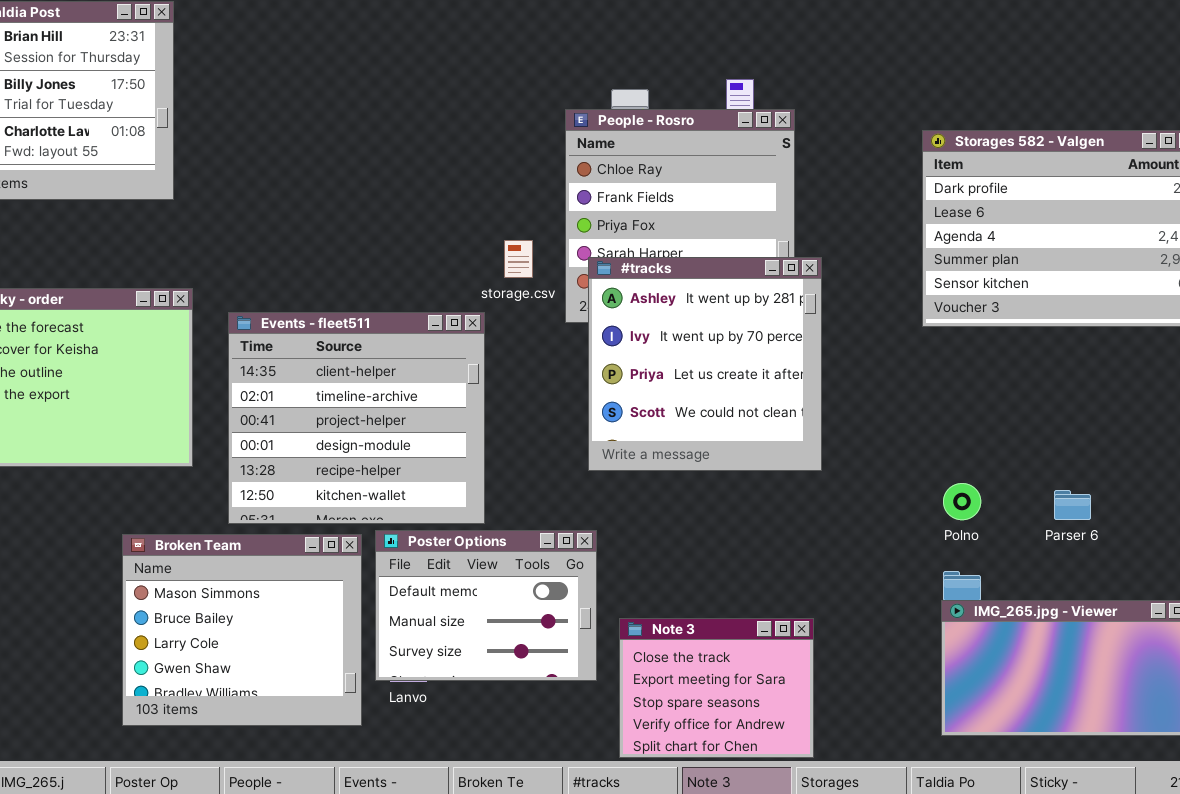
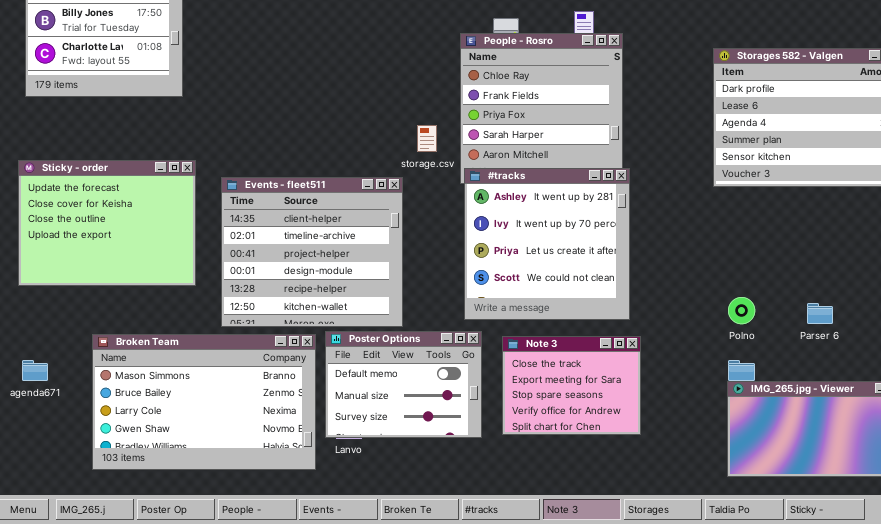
#tracks: [588,257,822,471] -> [464,168,630,320], moved
Broken Team: [122,534,362,726] -> [92,334,316,470], resized
Note 3: [619,618,814,758] -> [502,336,641,435], moved

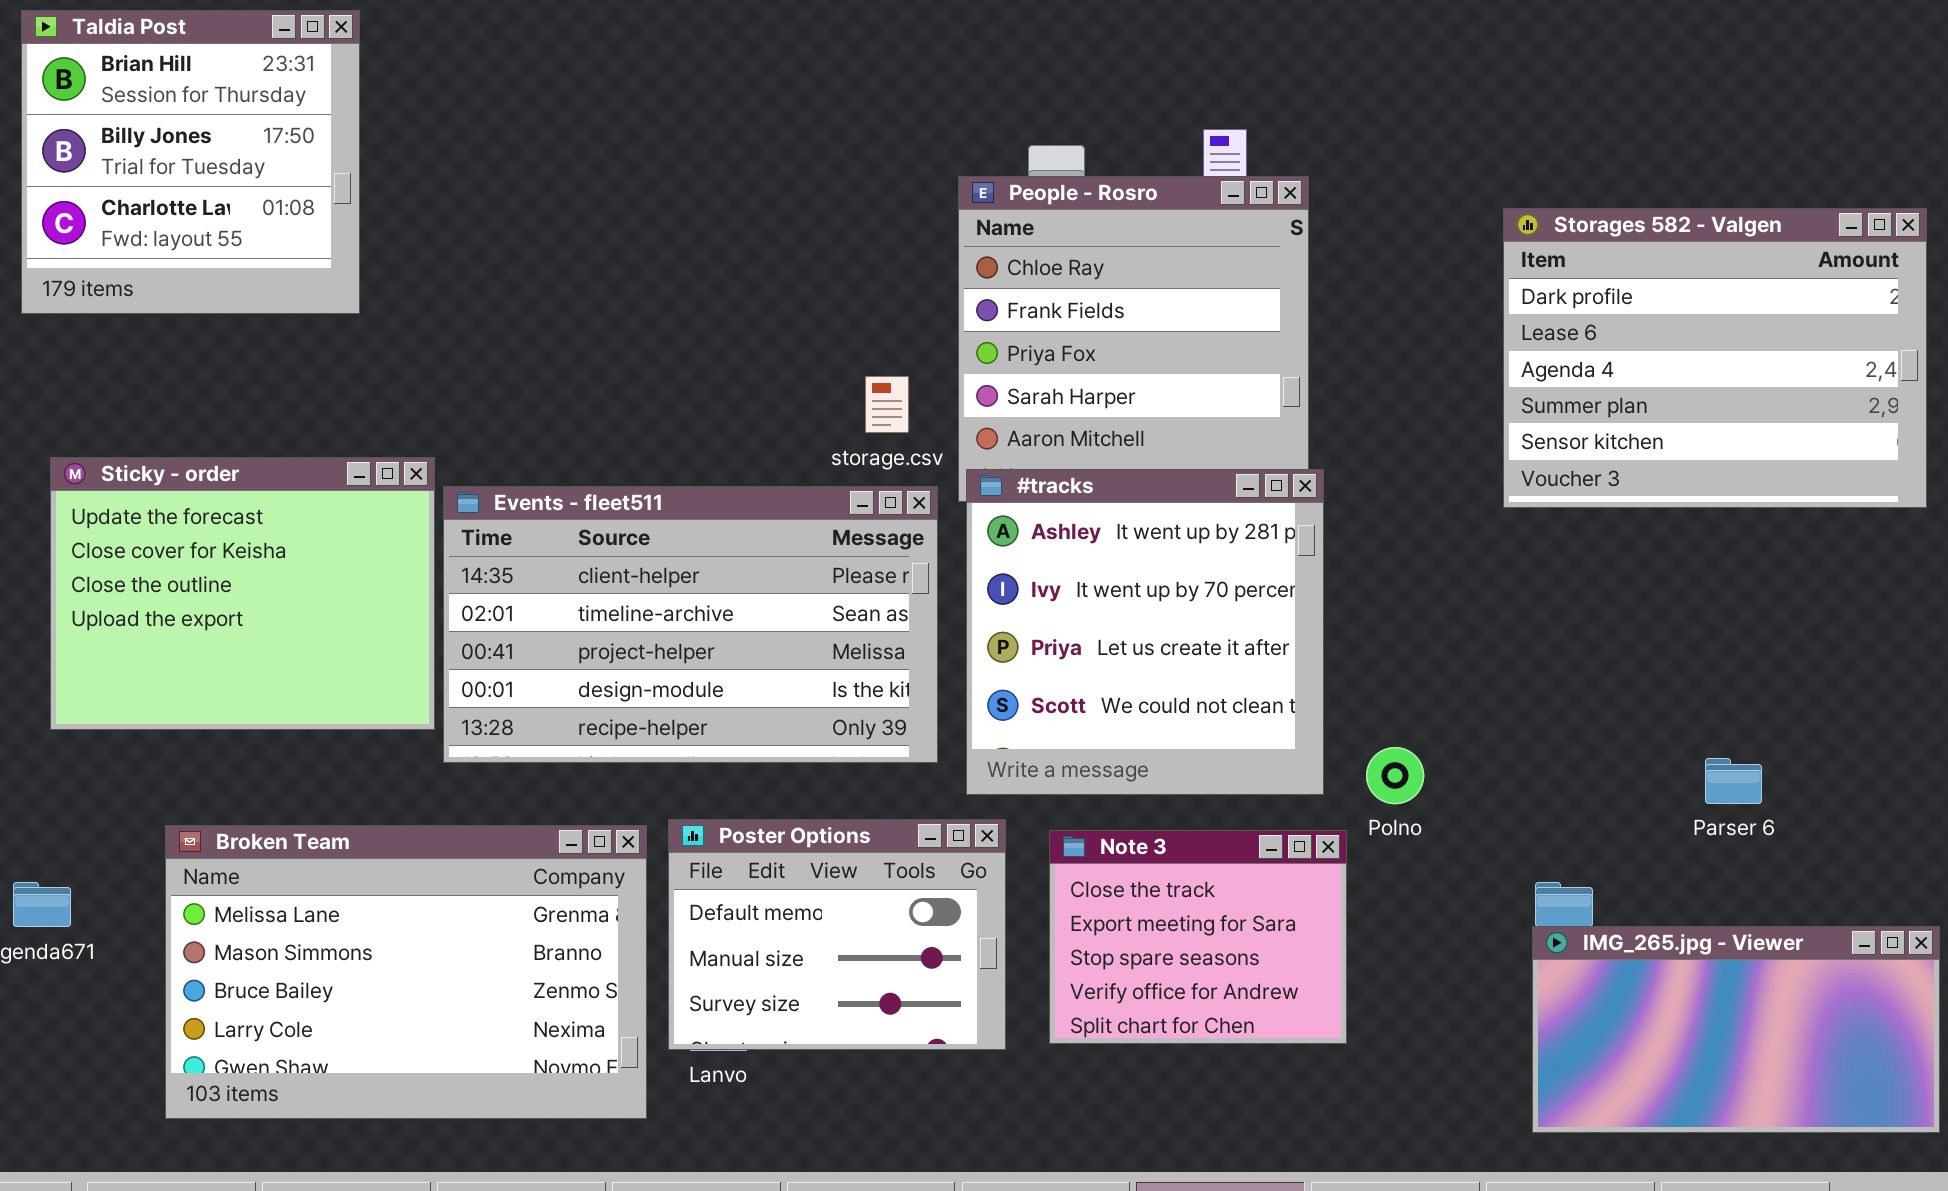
Sticky - order: [18,160,196,286] -> [50,457,435,730], moved
Events - fleet511: [221,177,403,327] -> [443,486,938,763], resized
Polno: [728,297,755,324] -> [1366,747,1424,804], moved
Broken Team: [92,334,316,470] -> [165,825,647,1119], scrolled up 1 row

